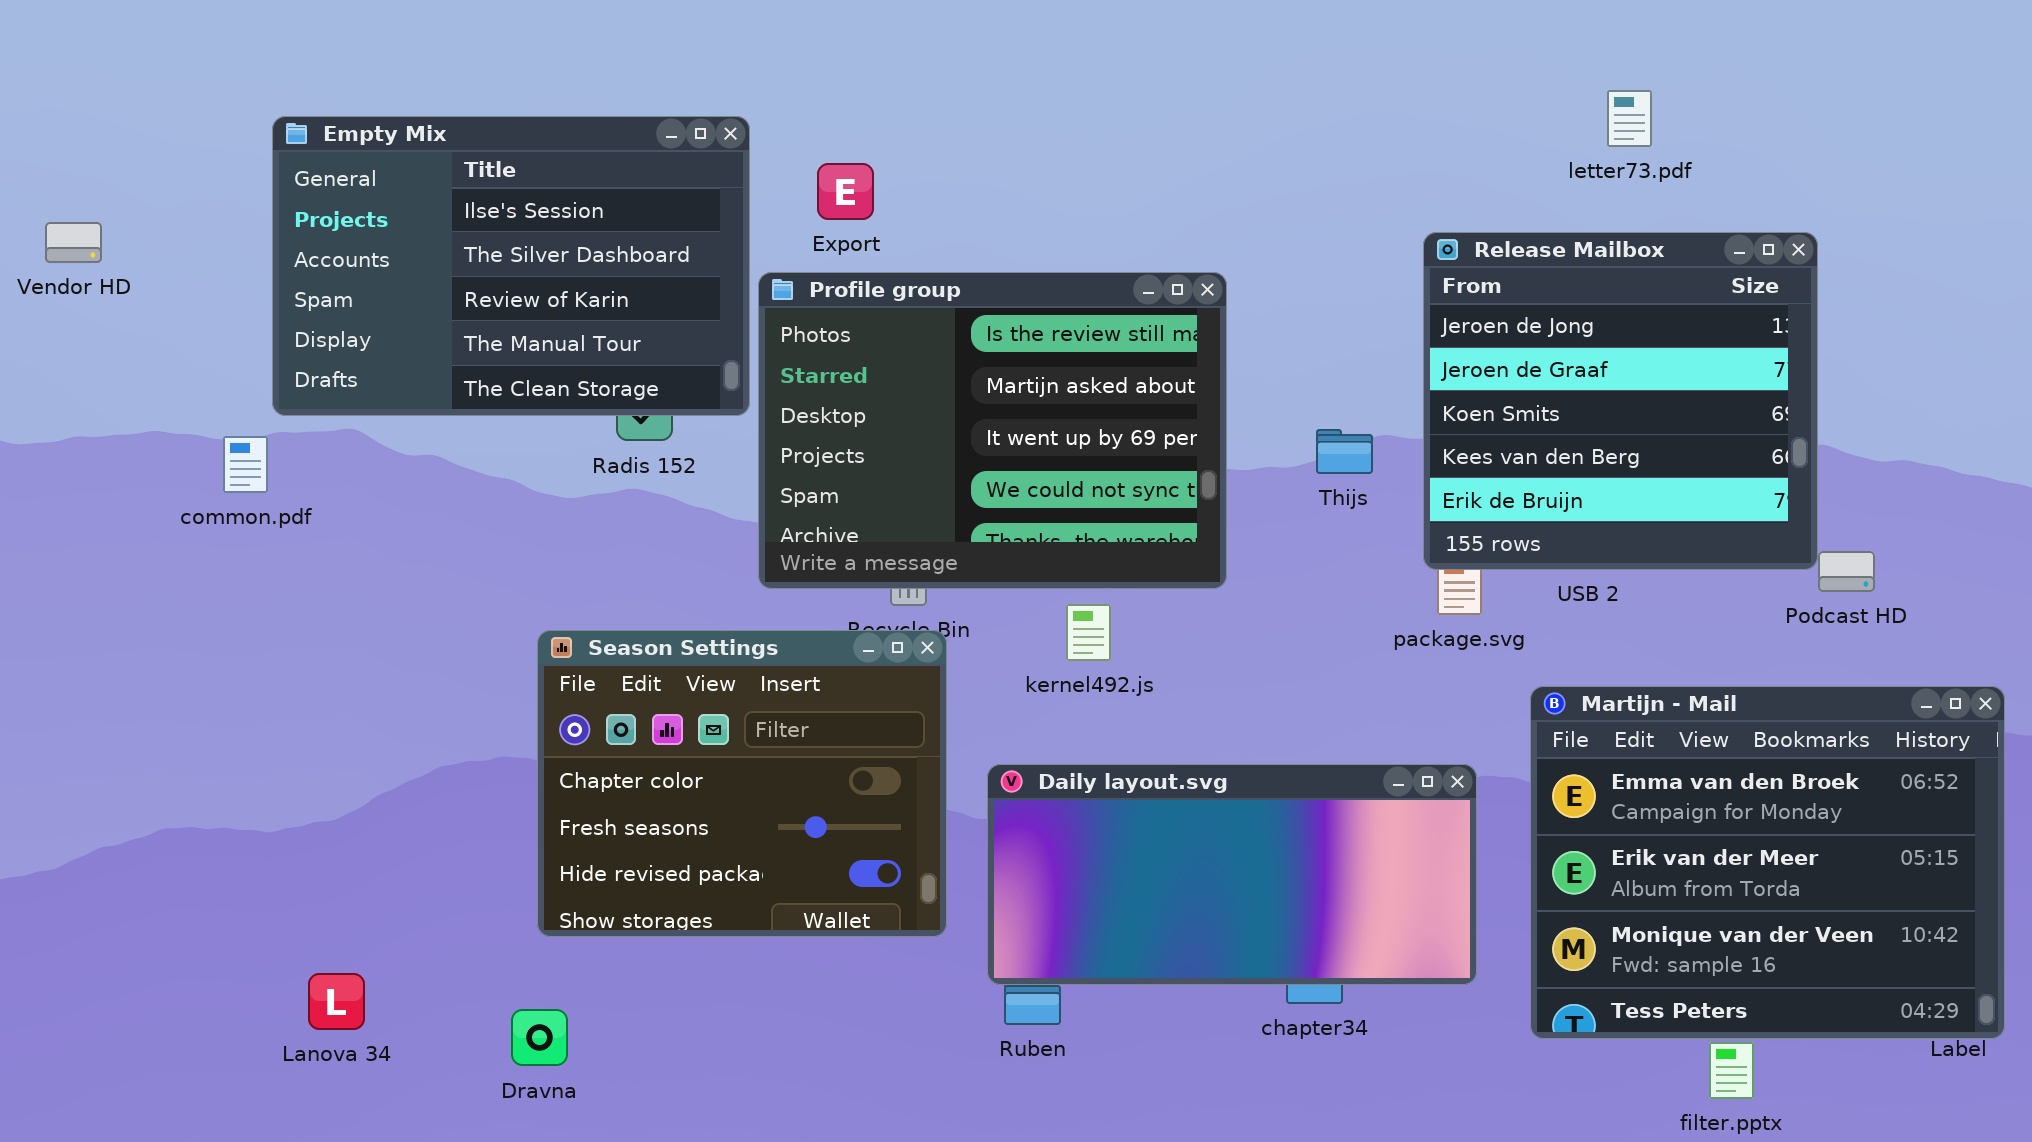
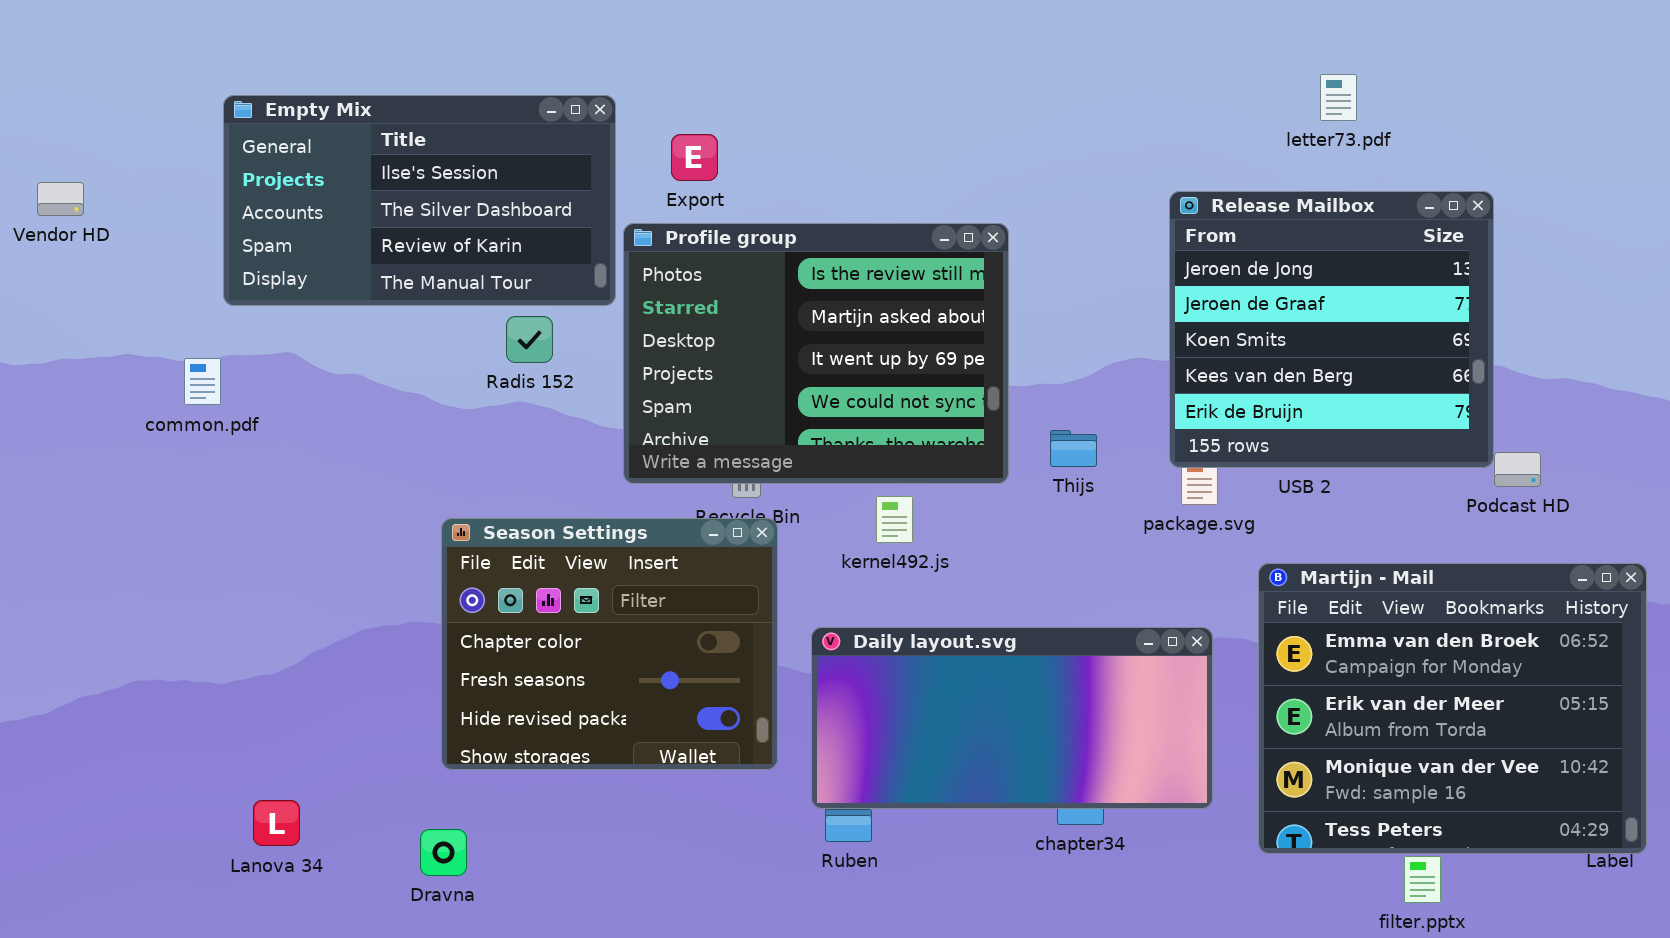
Empty Mix: [272,116,750,416] -> [223,95,616,306], resized
Thijs: [1316,429,1373,474] -> [1050,430,1097,467], moved

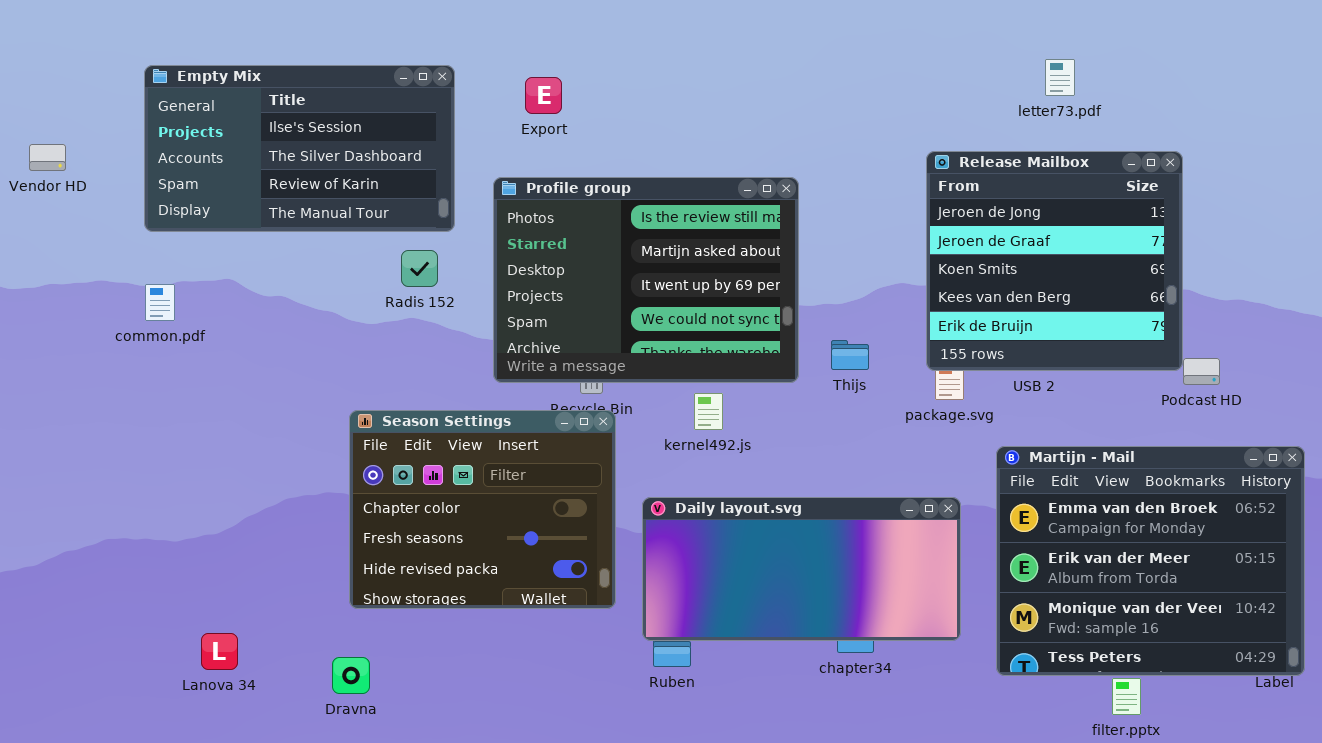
Empty Mix: [223,95,616,306] -> [144,65,455,232], moved
Export: [671,134,718,181] -> [525,77,562,114], moved

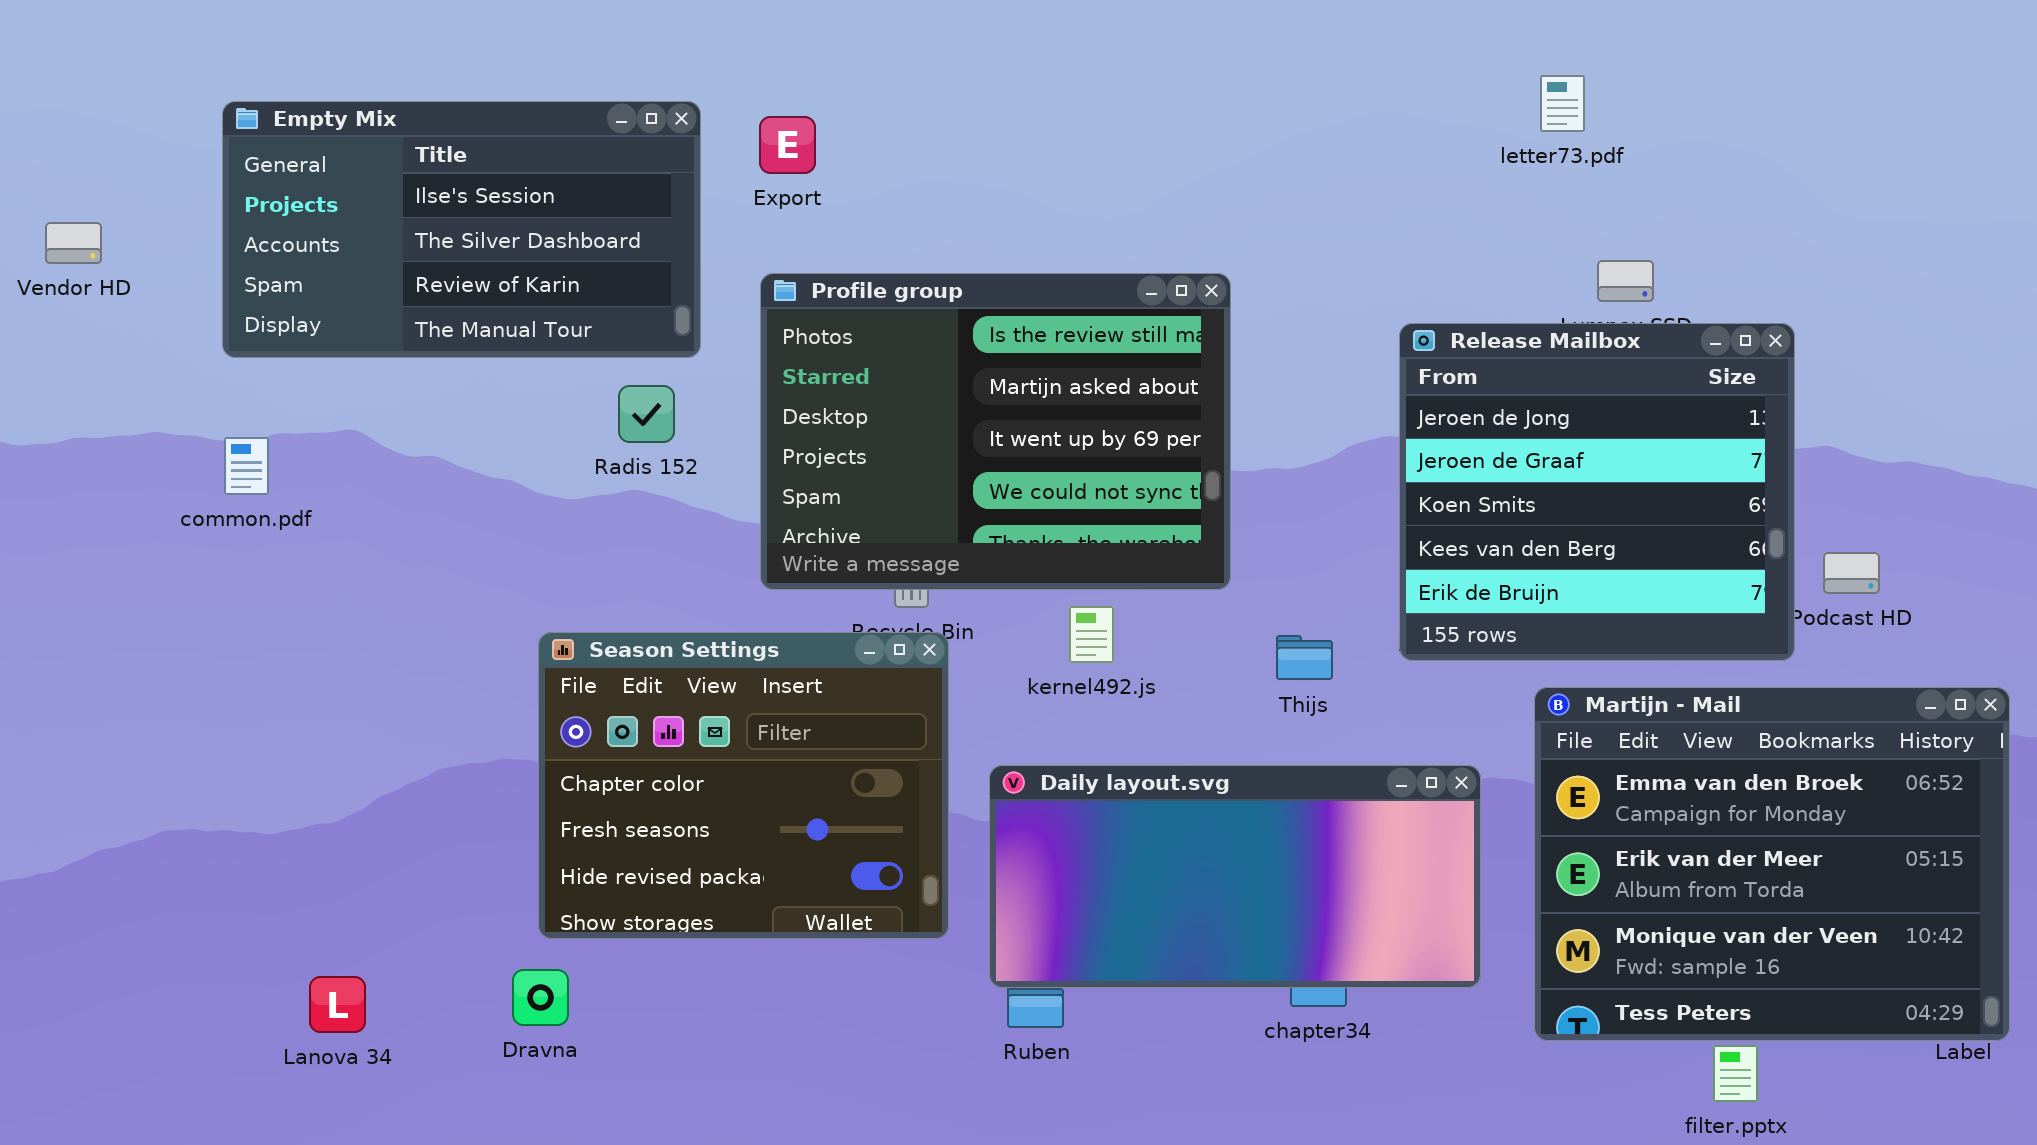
letter73.pdf: [1045,59,1075,96] -> [1540,75,1585,132], moved
Export: [525,77,562,114] -> [759,116,816,174], moved
Release Mailbox: [926,151,1183,371] -> [1399,323,1795,661], moved
Thijs: [831,340,869,370] -> [1276,635,1333,680], moved
Dravna: [332,657,370,694] -> [512,969,569,1026], moved

